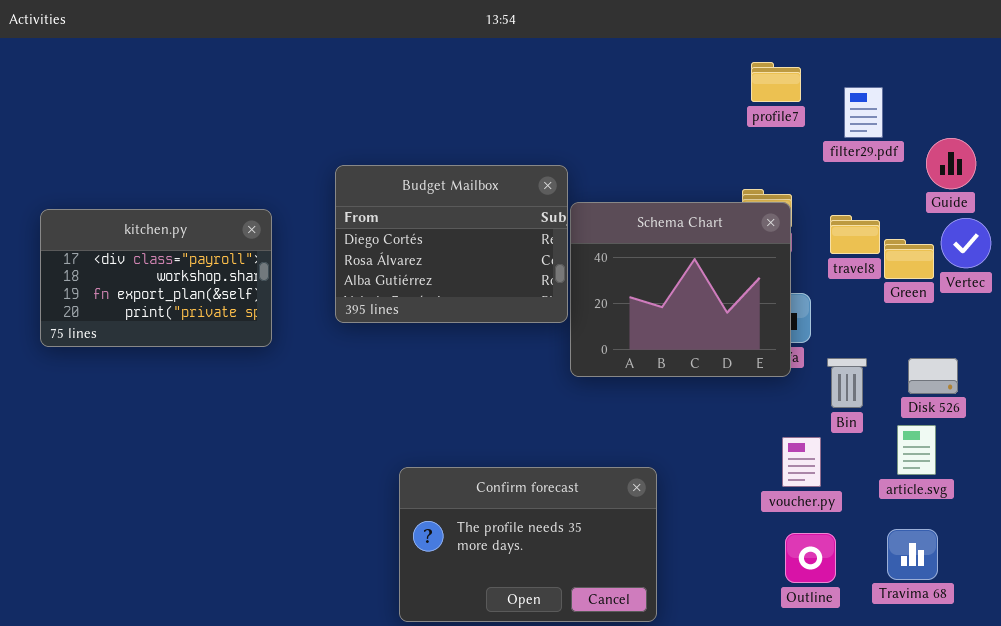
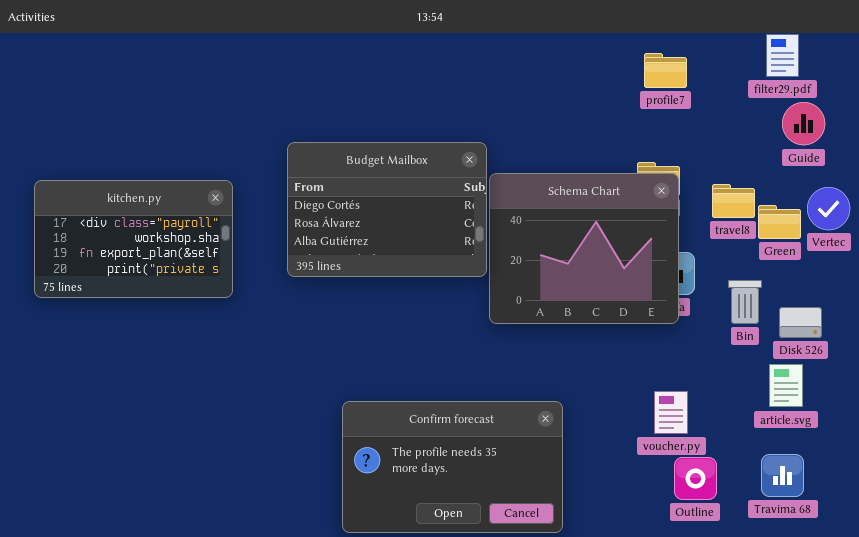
filter29.pdf: [844,87,883,138] -> [766,34,799,77], moved
Guide: [926,138,976,189] -> [782,102,825,145], moved
Bin: [827,358,867,408] -> [728,280,762,324], moved
voucher.py: [782,437,821,487] -> [654,391,688,434], moved

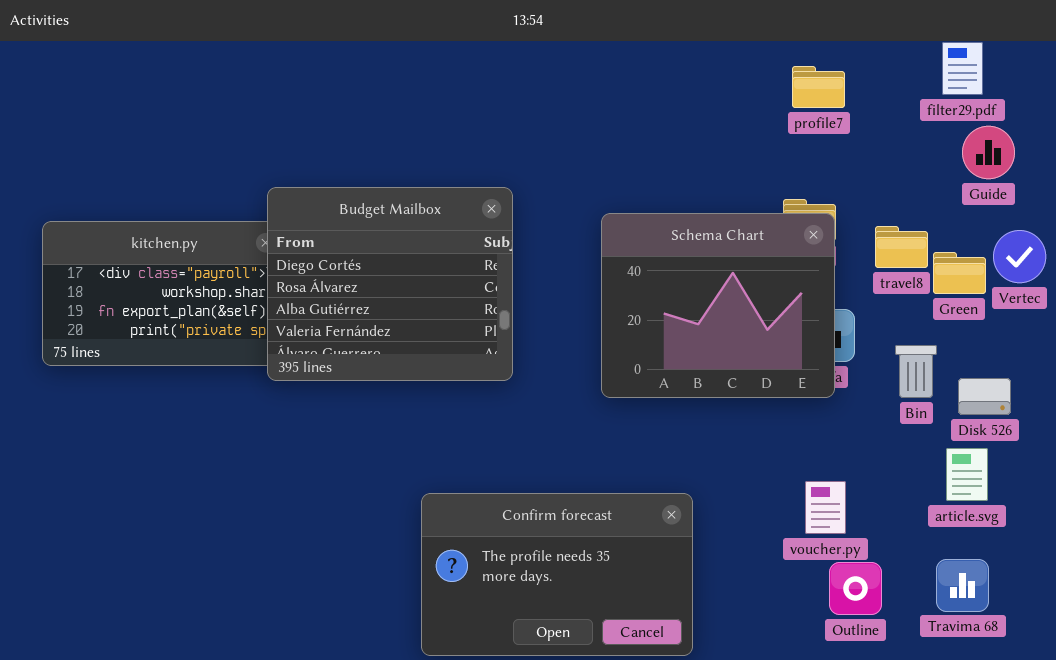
Budget Mailbox: [287,142,487,277] -> [267,187,513,381], moved, resized

